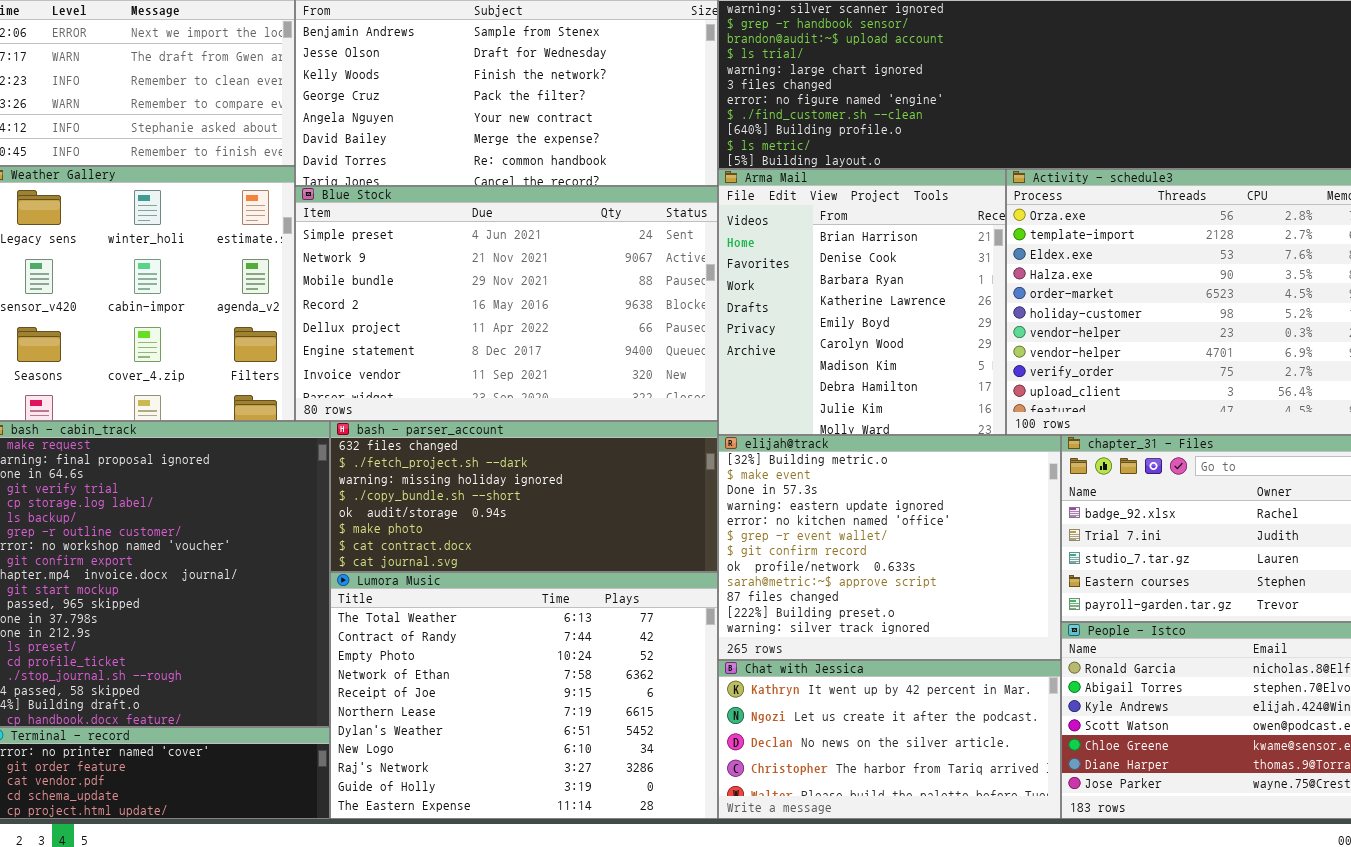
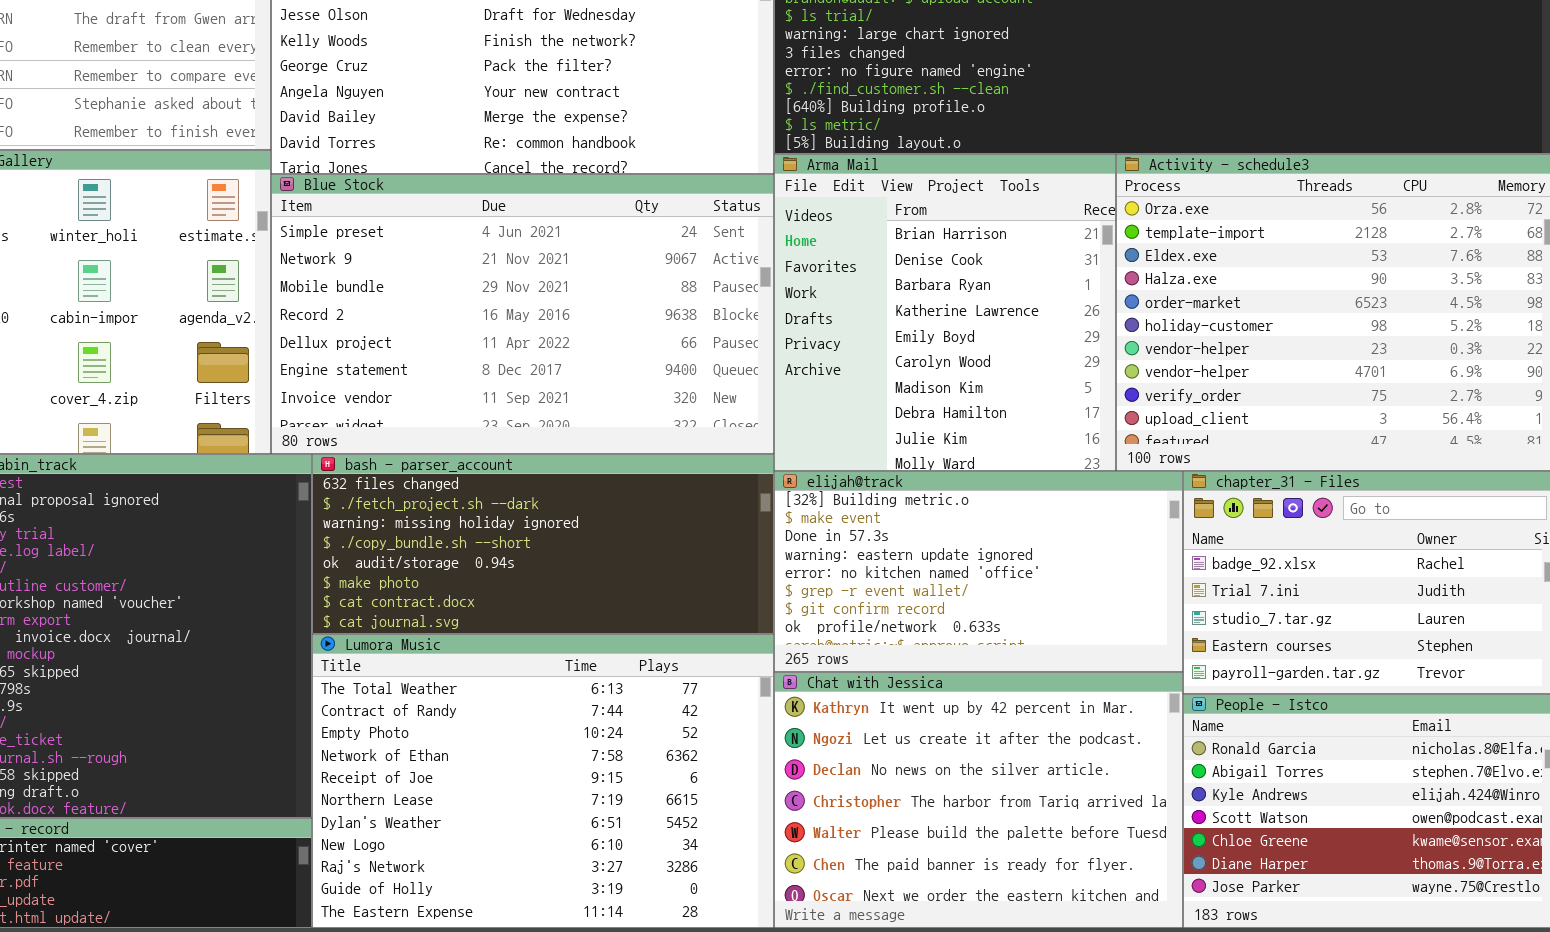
elijah@track: [718,435,1061,660] -> [774,471,1183,672], resized
Chat with Jessica: [718,660,1061,819] -> [774,672,1183,928], resized

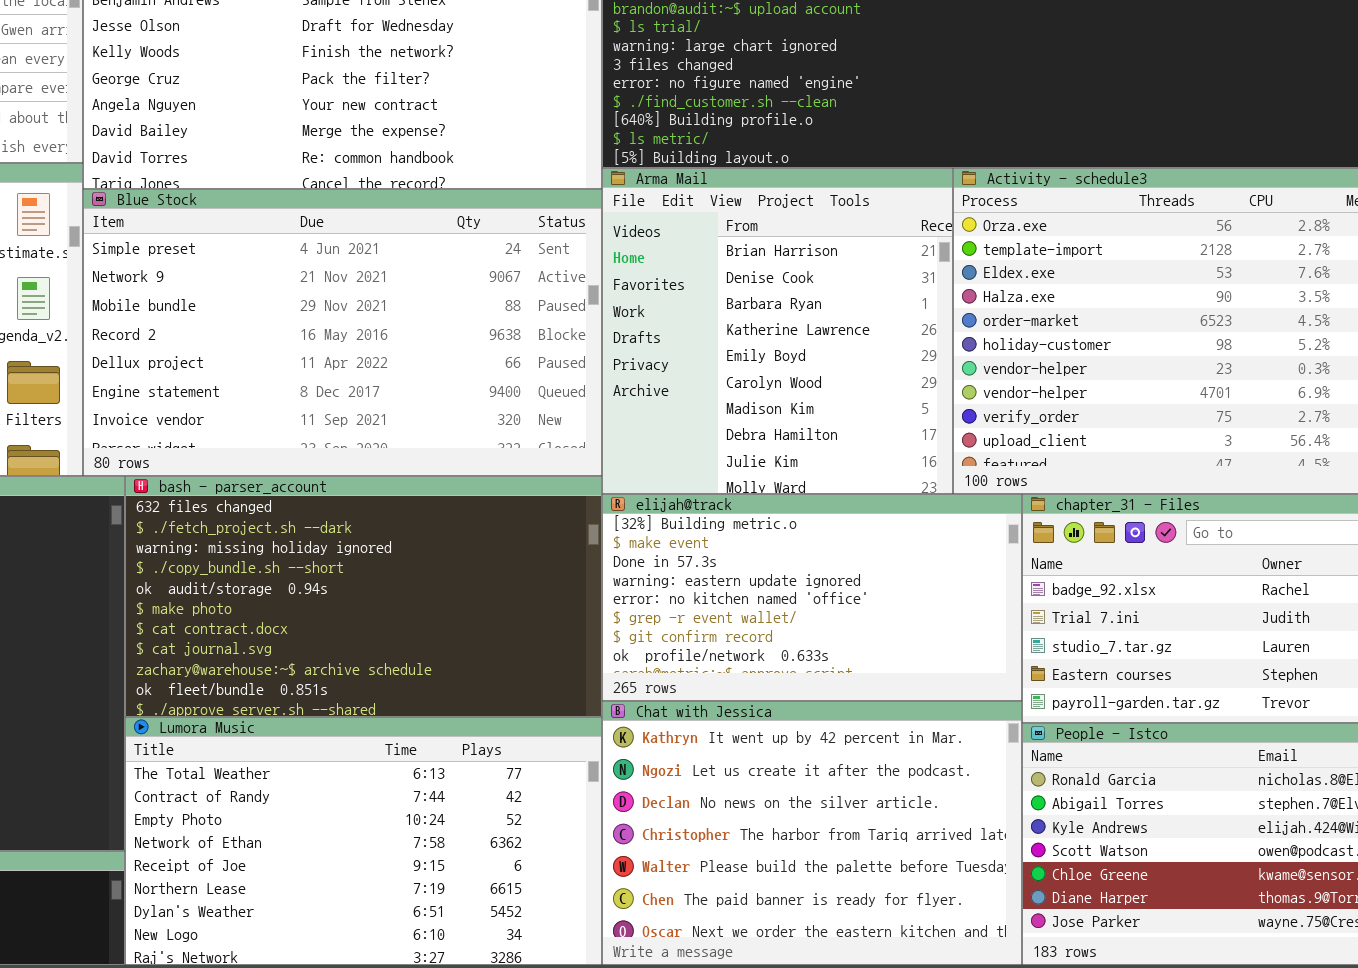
bash - parser_account: [312,454,774,634] -> [125,476,602,717], resized
Lumora Music: [312,634,774,928] -> [125,717,602,965], resized

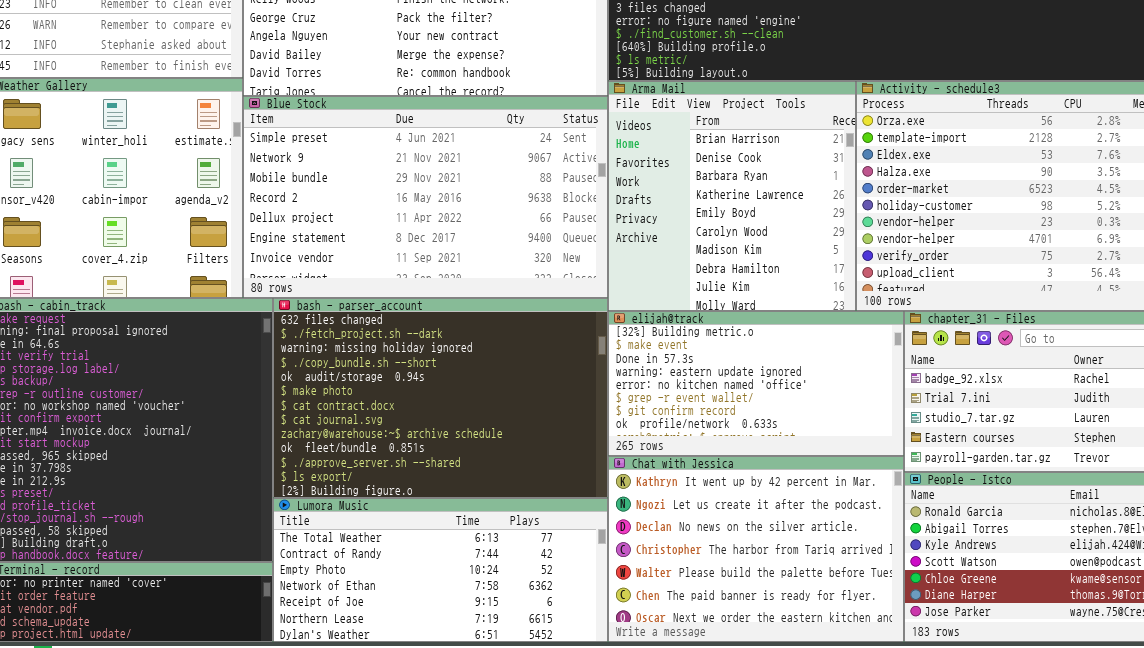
bash - parser_account: [125,476,602,717] -> [273,298,608,498], resized
Lumora Music: [125,717,602,965] -> [273,498,608,642], resized

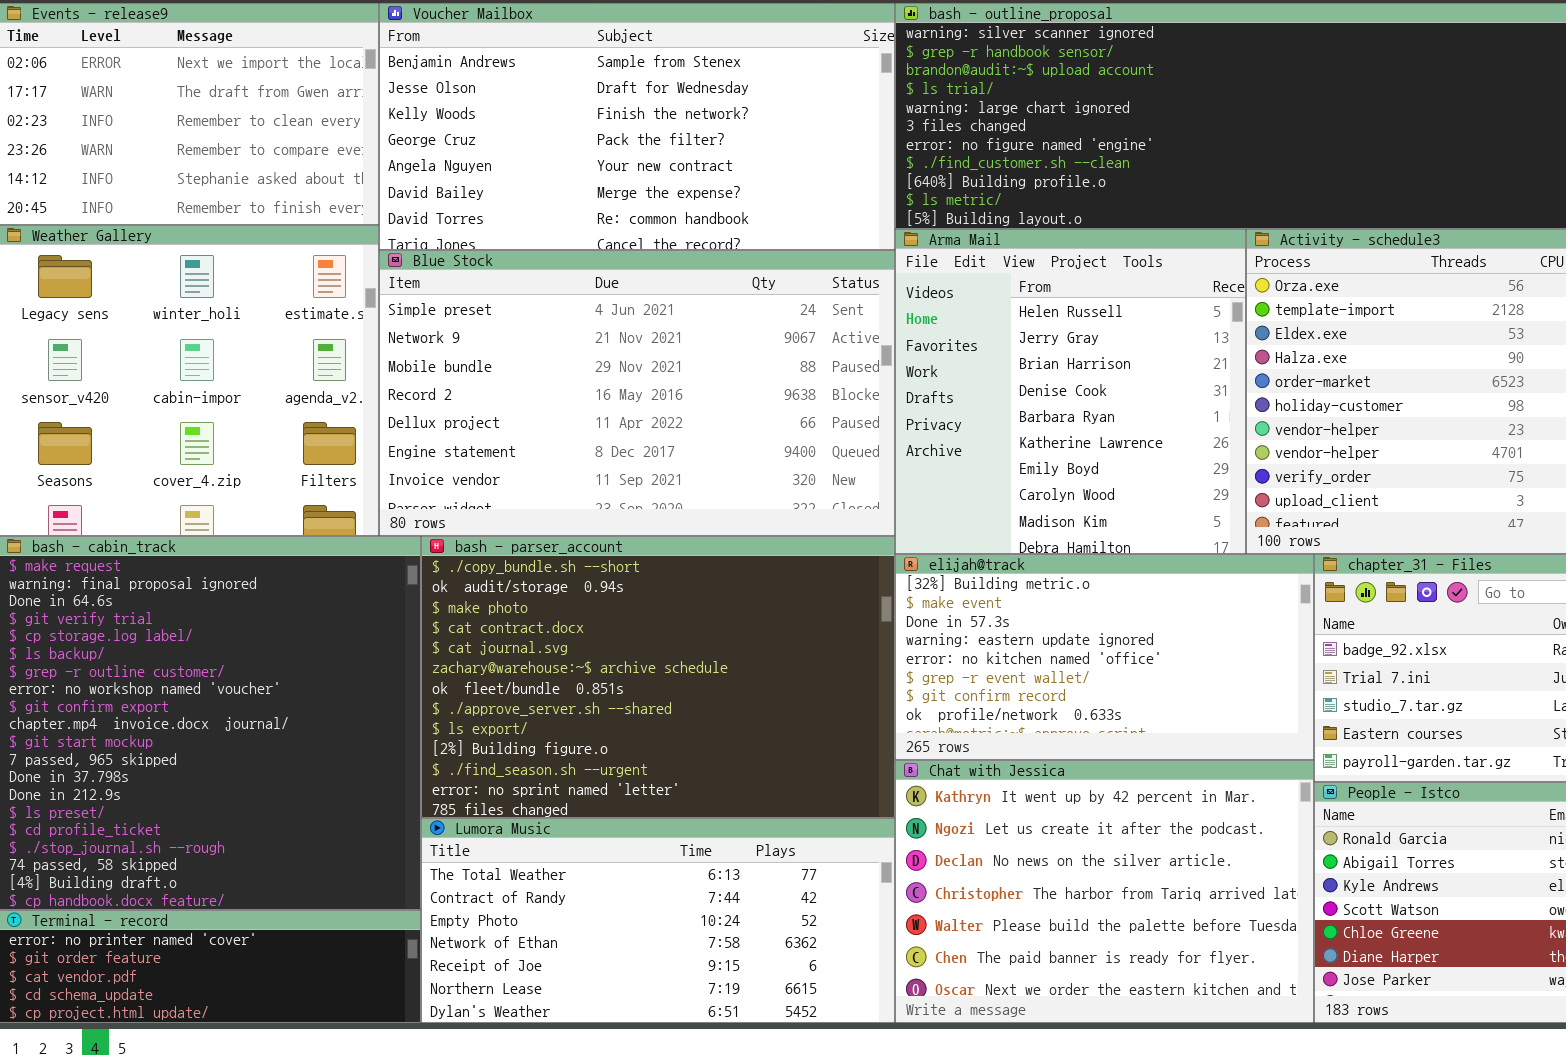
Arma Mail: [608,81,856,311] -> [895,229,1246,554], scrolled up 2 rows
bash - parser_account: [273,298,608,498] -> [421,536,895,818], scrolled down 3 rows

